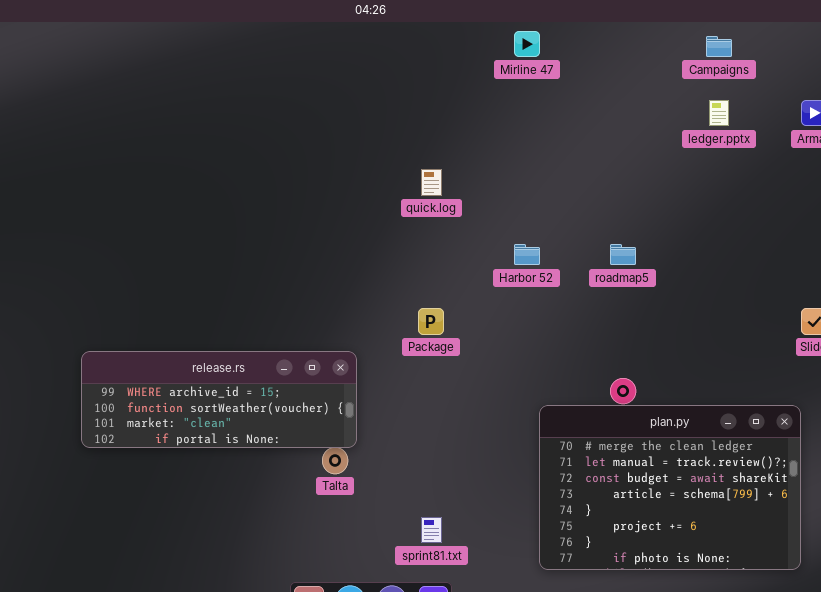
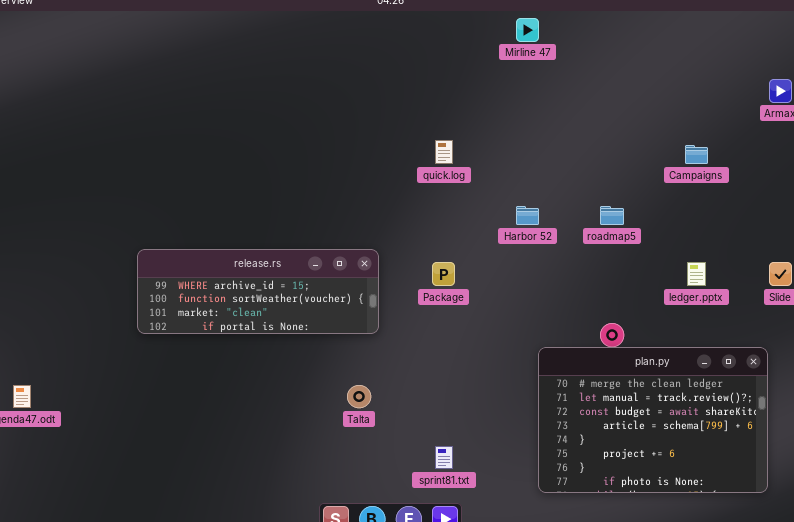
Campaigns: [706,36,732,57] -> [685,145,708,164], moved
ledger.pptx: [709,100,729,126] -> [687,262,706,286], moved
release.rs: [81,351,357,448] -> [137,249,379,334], moved

